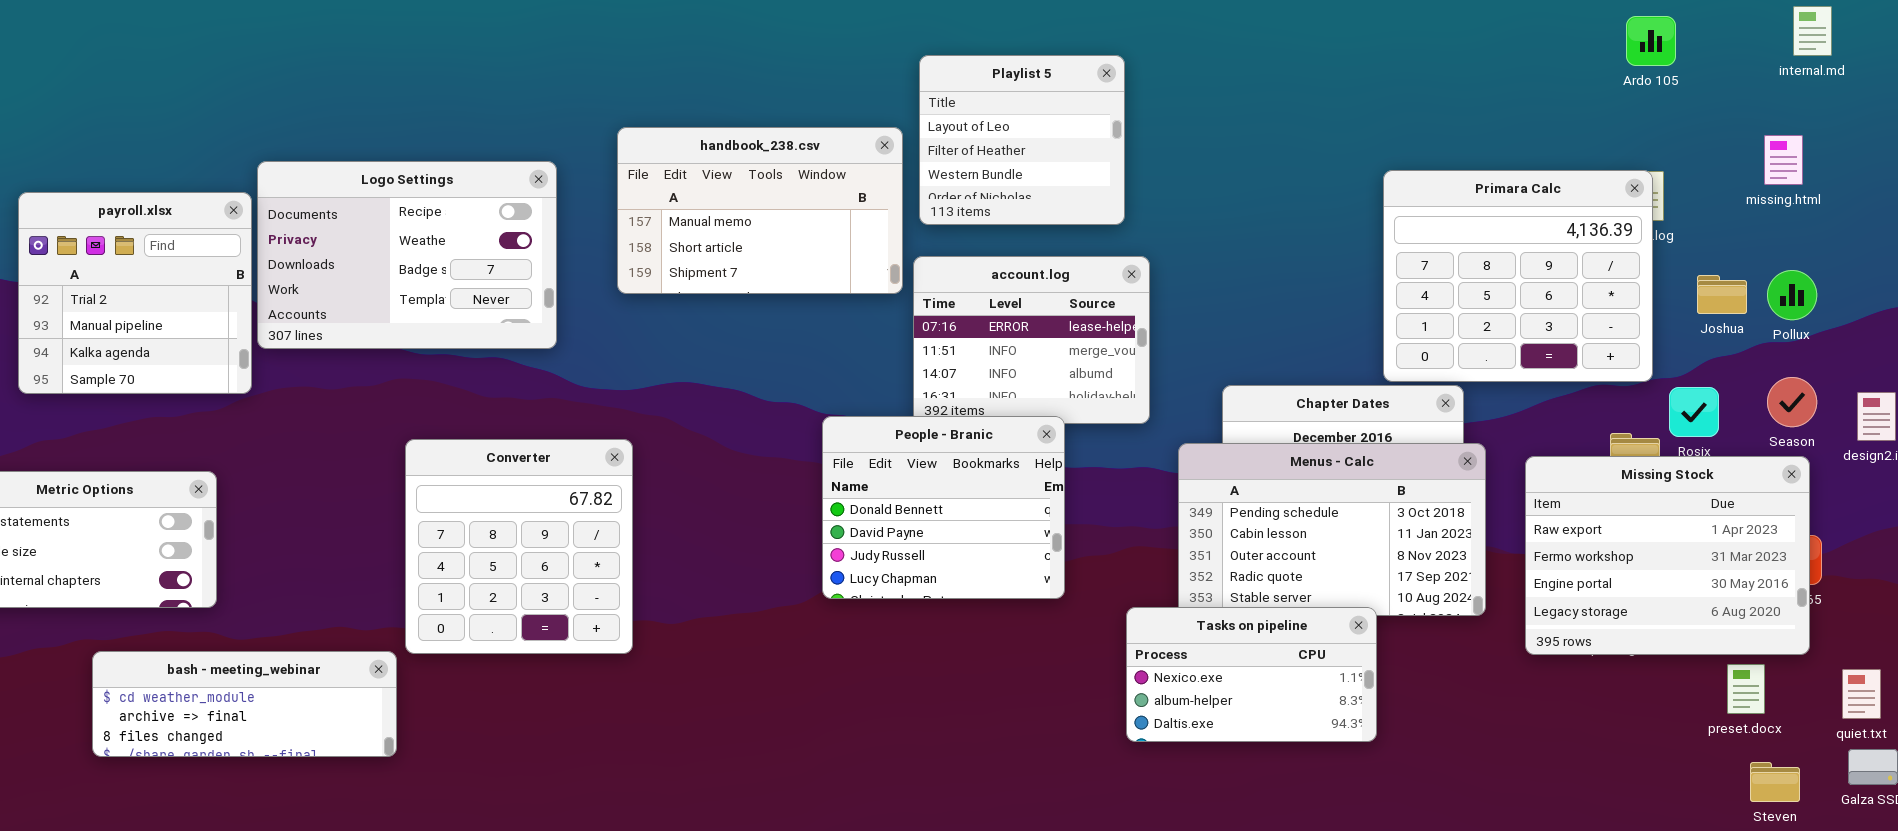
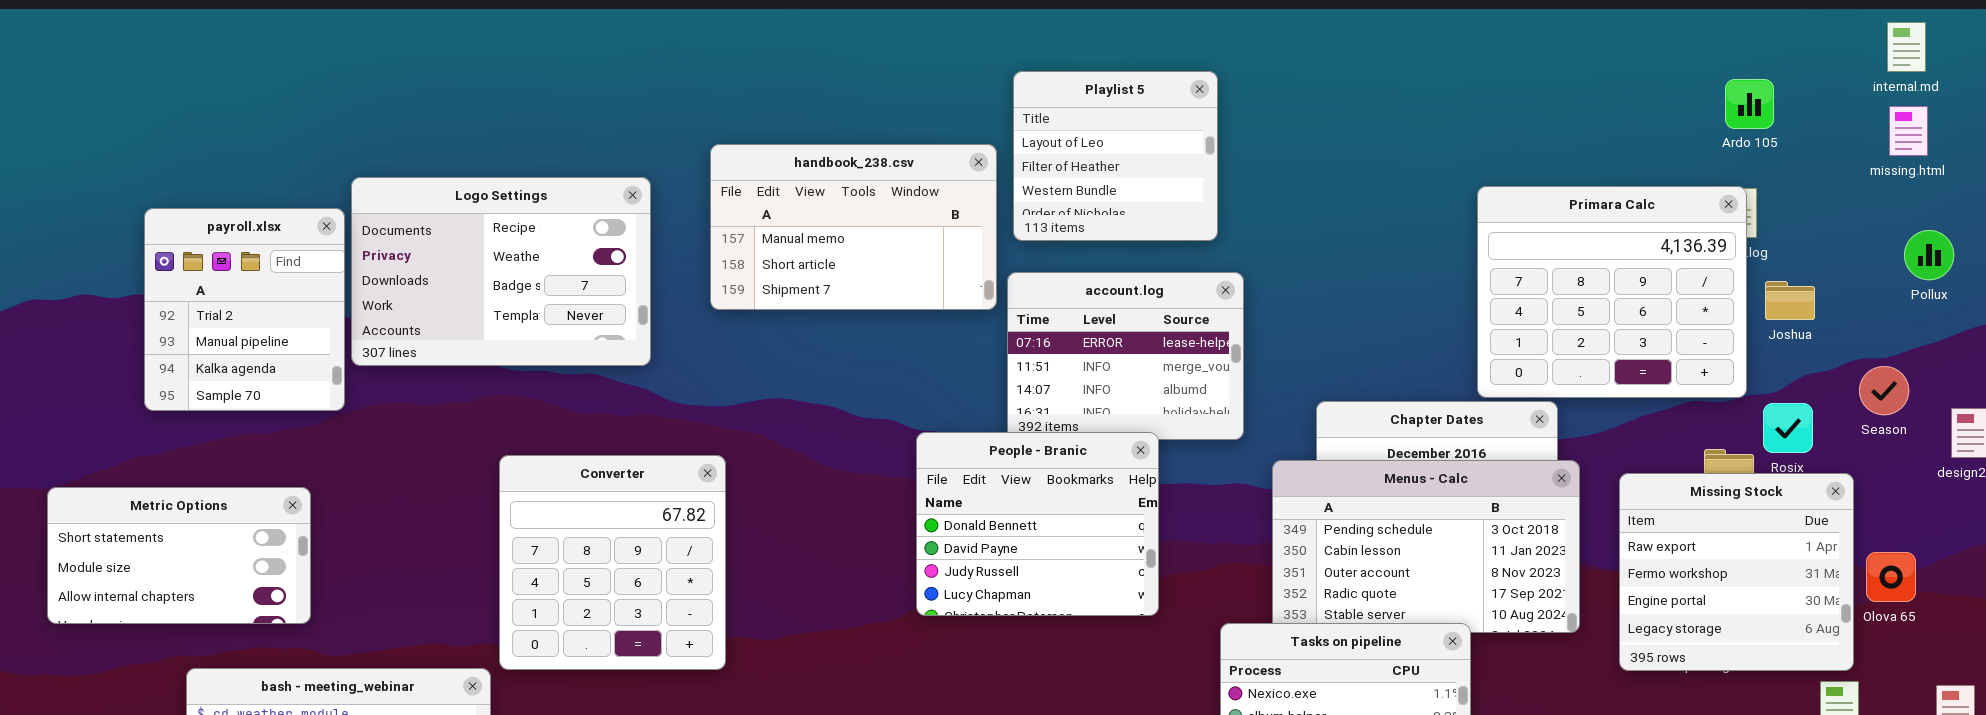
Ardo 105: [1626,16,1676,66] -> [1725,79,1774,129], moved
missing.html: [1764,135,1803,185] -> [1889,106,1928,156], moved
payroll.xlsx: [18,192,252,394] -> [144,208,345,411], resized
Pollux: [1767,270,1817,320] -> [1904,230,1954,280], moved
Joshua: [1697,275,1747,314] -> [1765,281,1815,320], moved
Season: [1767,377,1817,427] -> [1859,366,1909,415], moved
Missing Stock: [1525,456,1810,655] -> [1619,473,1854,671], resized

